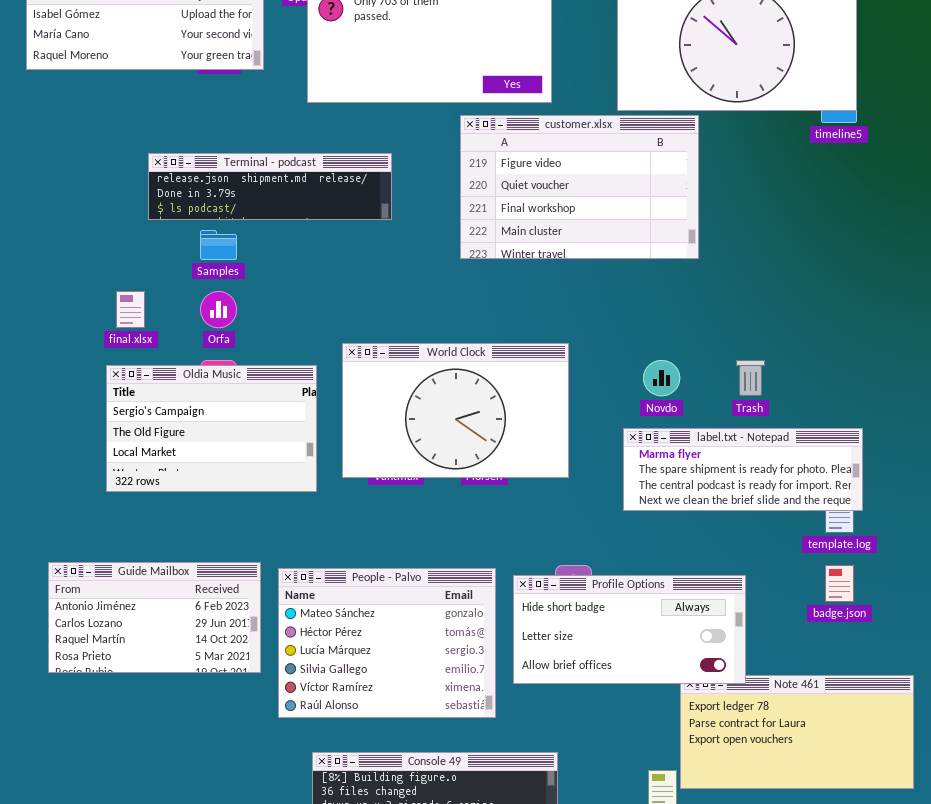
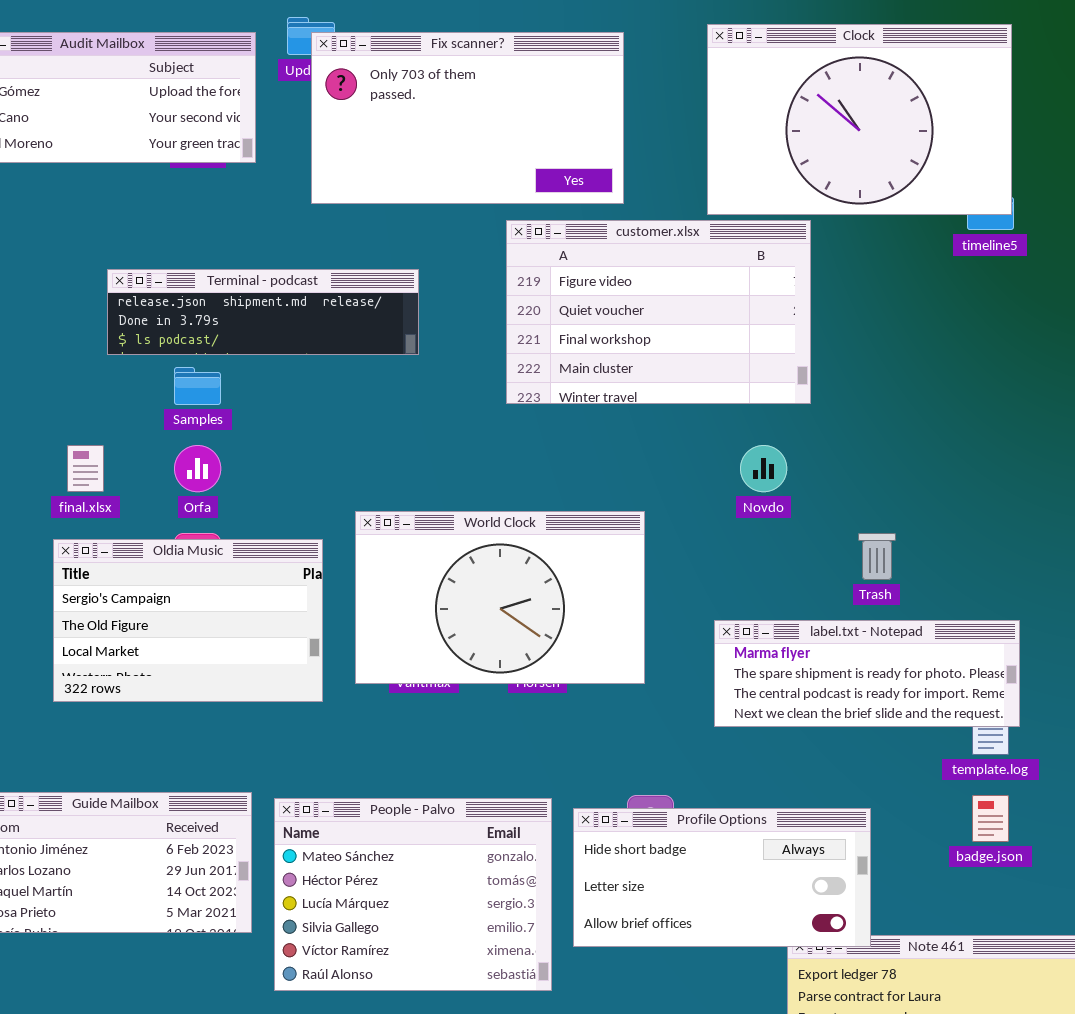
Novdo: [643,360,680,396] -> [740,445,787,492], moved

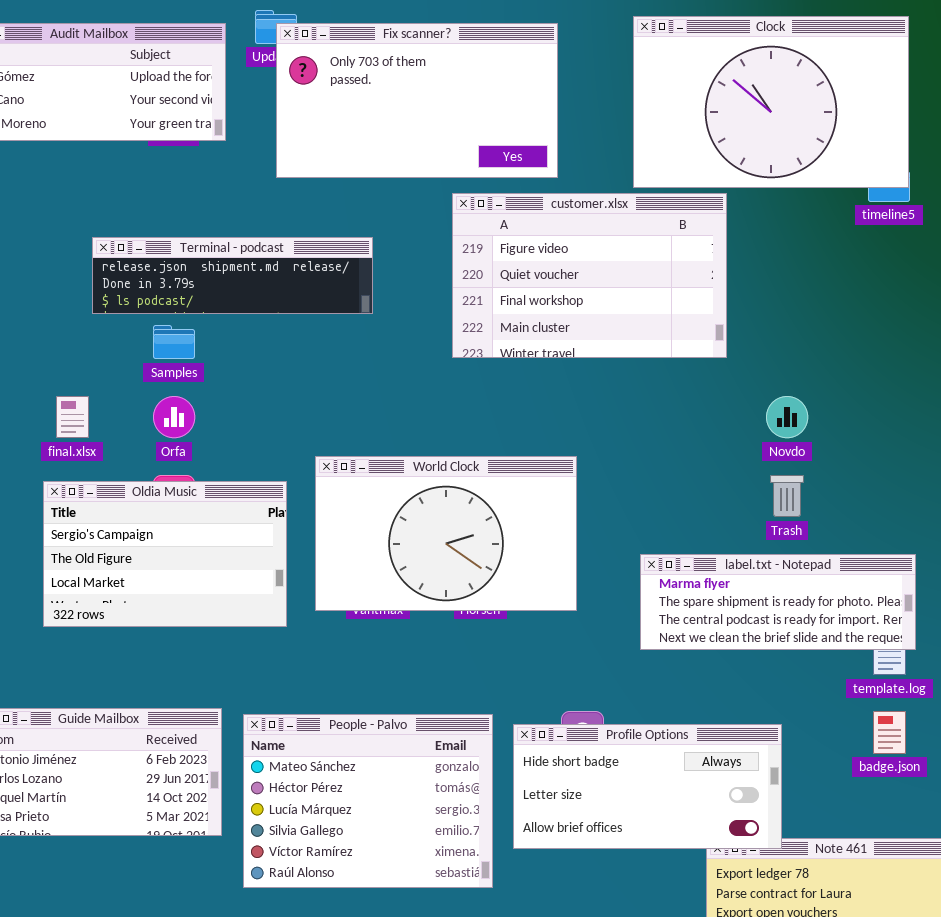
Novdo: [740,445,787,492] -> [766,396,808,438], moved

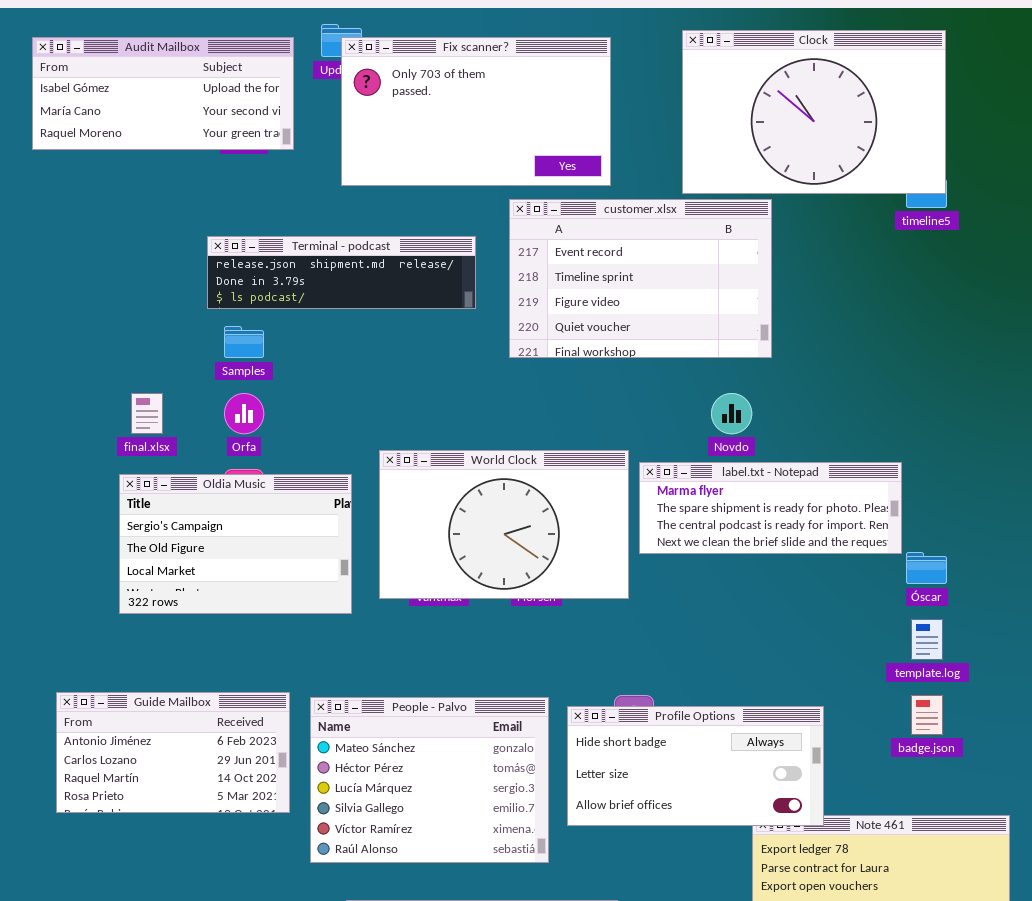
customer.xlsx: [452,193,727,358] -> [509,199,772,358], scrolled up 2 rows
Terminal - podcast: [92,237,373,314] -> [207,236,476,309], moved
Novdo: [766,396,808,438] -> [711,393,752,434], moved
label.txt - Notepad: [640,554,916,650] -> [639,462,902,554], moved

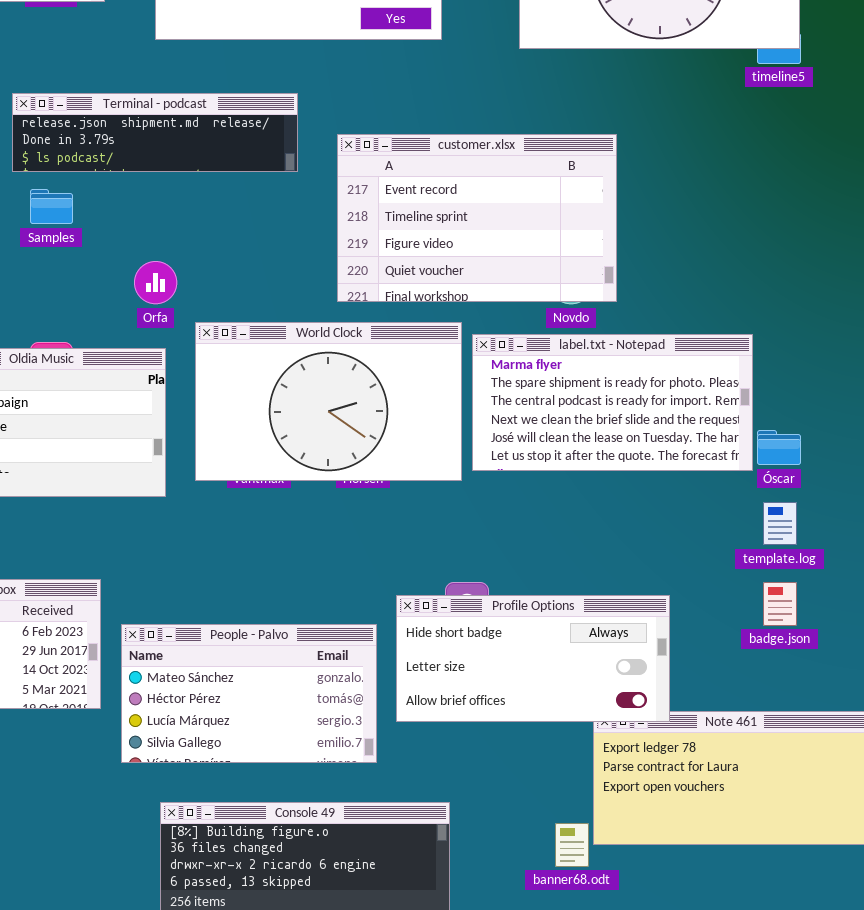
customer.xlsx: [509,199,772,358] -> [337,134,617,302], moved
Orfa: [224,393,264,434] -> [134,261,177,304], moved
label.txt - Notepad: [639,462,902,554] -> [472,334,753,471], resized
People - Palvo: [310,697,549,863] -> [121,624,377,763], resized

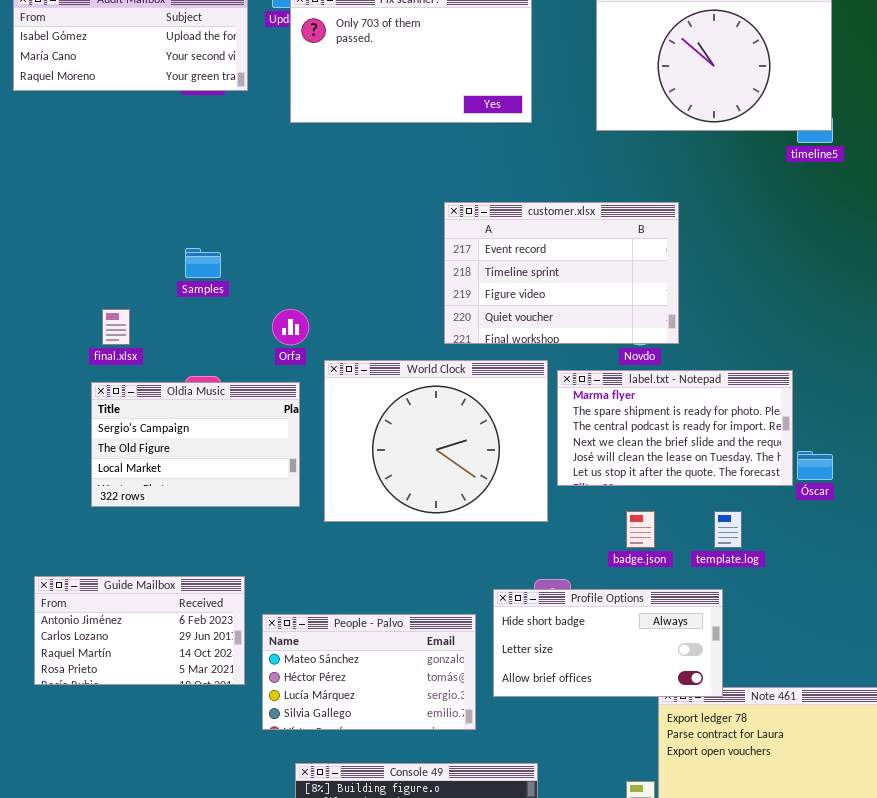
Terminal - podcast: [12,93,298,172] -> none, closed
World Clock: [195,322,462,481] -> [324,360,548,522], resized
template.log: [763,502,797,545] -> [714,511,742,548], moved
badge.json: [763,582,797,626] -> [626,511,655,548], moved

